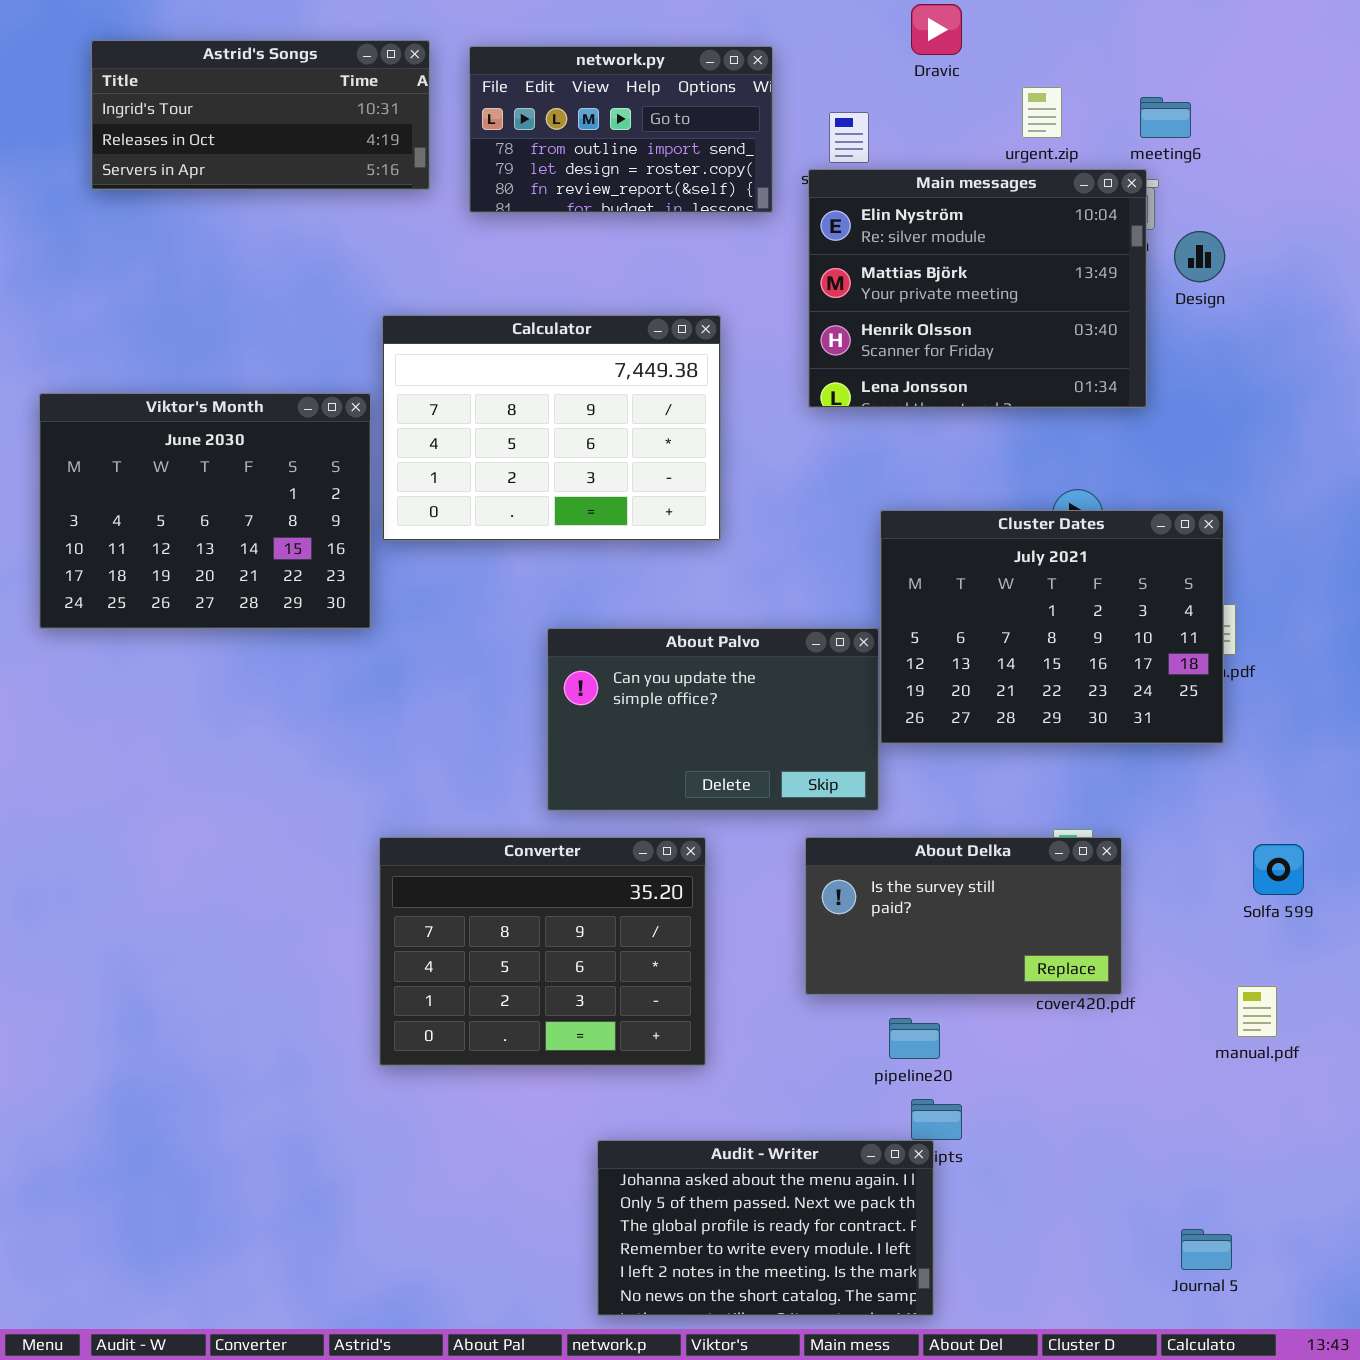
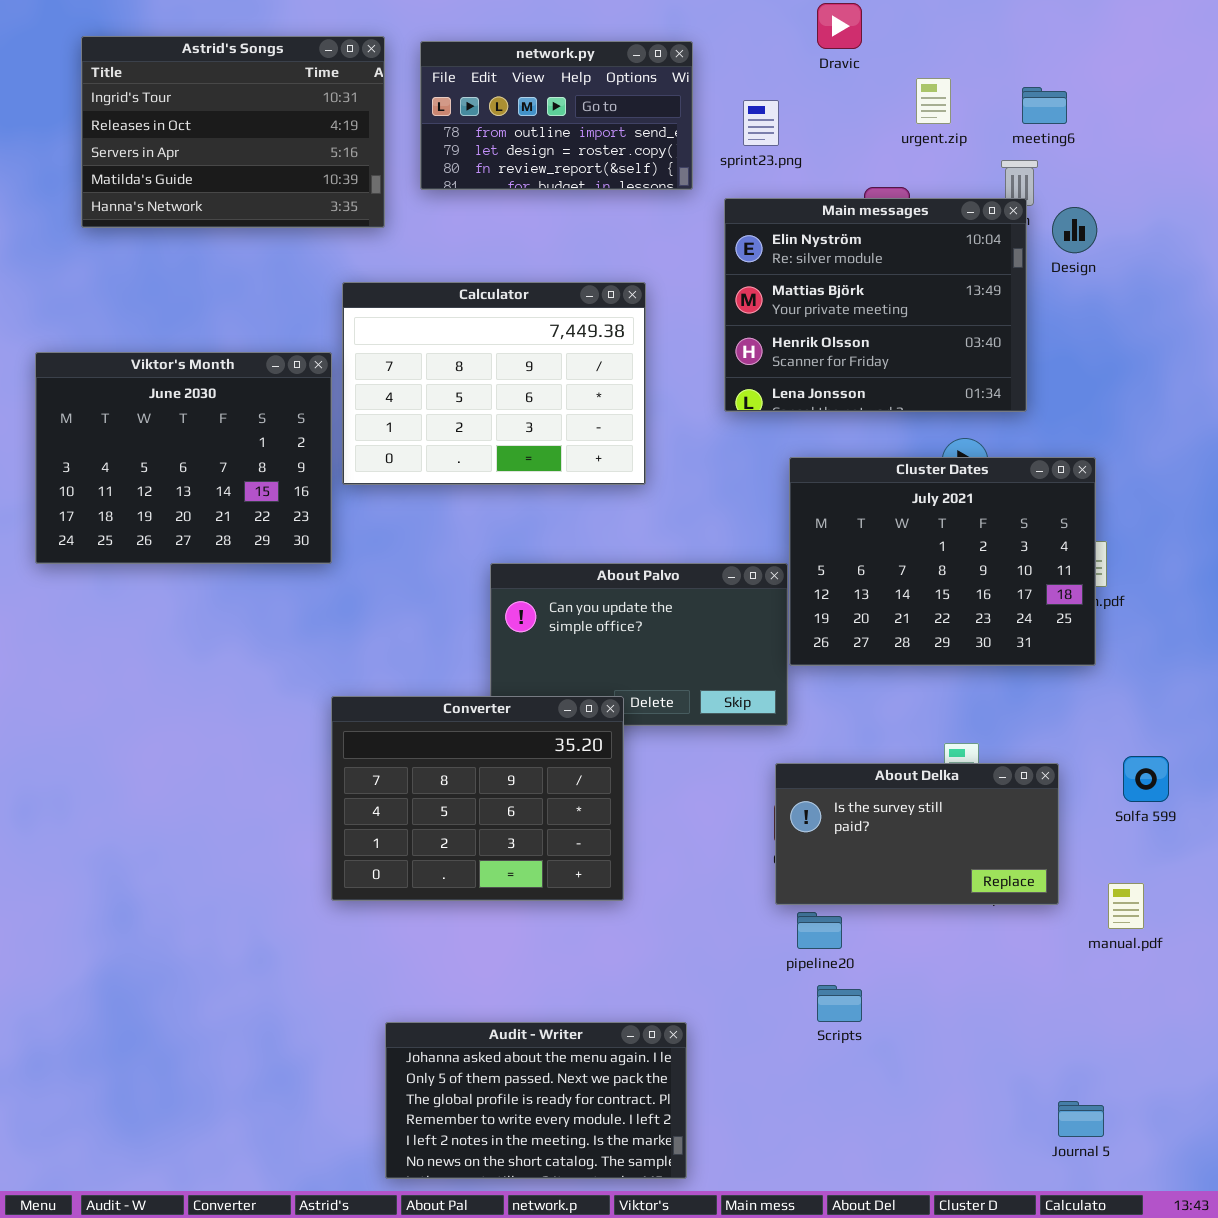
Astrid's Songs: [91,40,430,190] -> [81,36,385,228], resized
Main messages: [808,169,1147,408] -> [724,198,1027,412], moved
Converter: [379,837,706,1066] -> [331,696,624,901], moved
About Delka: [805,837,1122,995] -> [775,763,1059,905], moved
Audit - Writer: [597,1140,934,1316] -> [385,1022,687,1179], moved

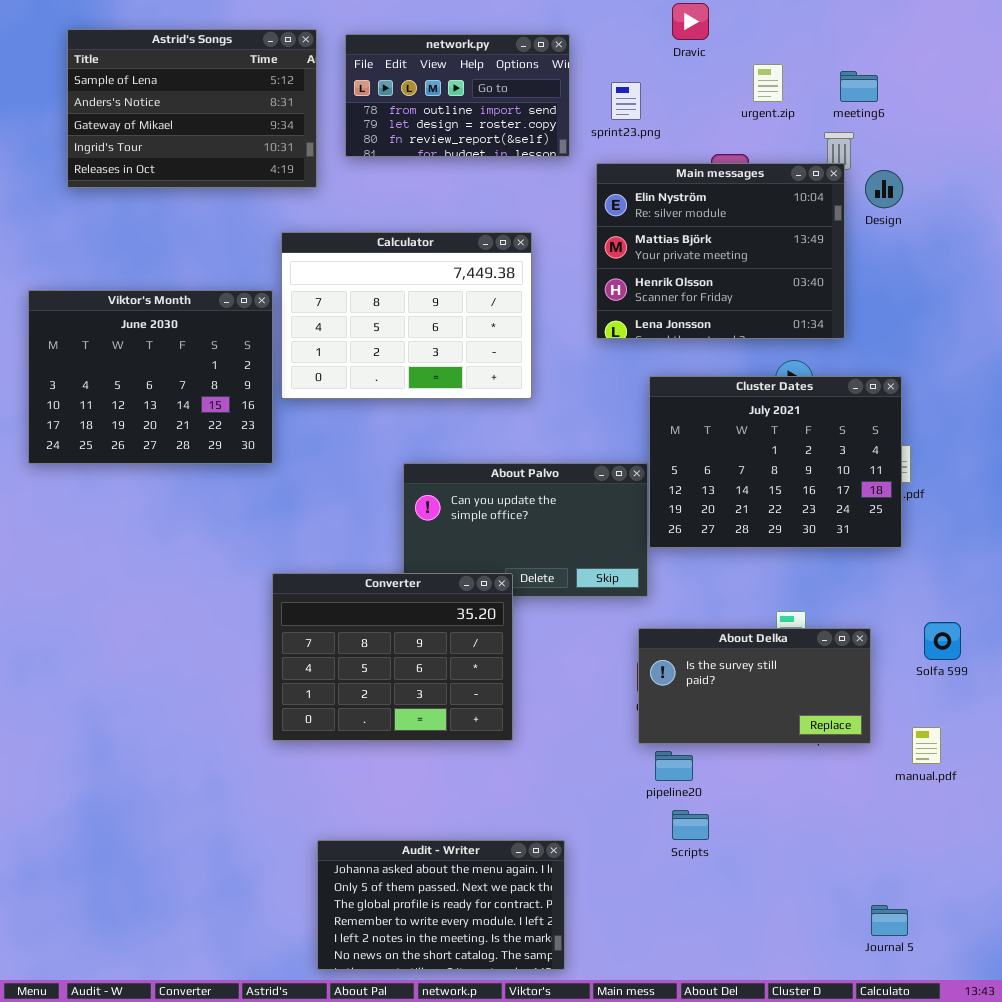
Astrid's Songs: [81,36,385,228] -> [67,29,317,188], scrolled up 3 rows

